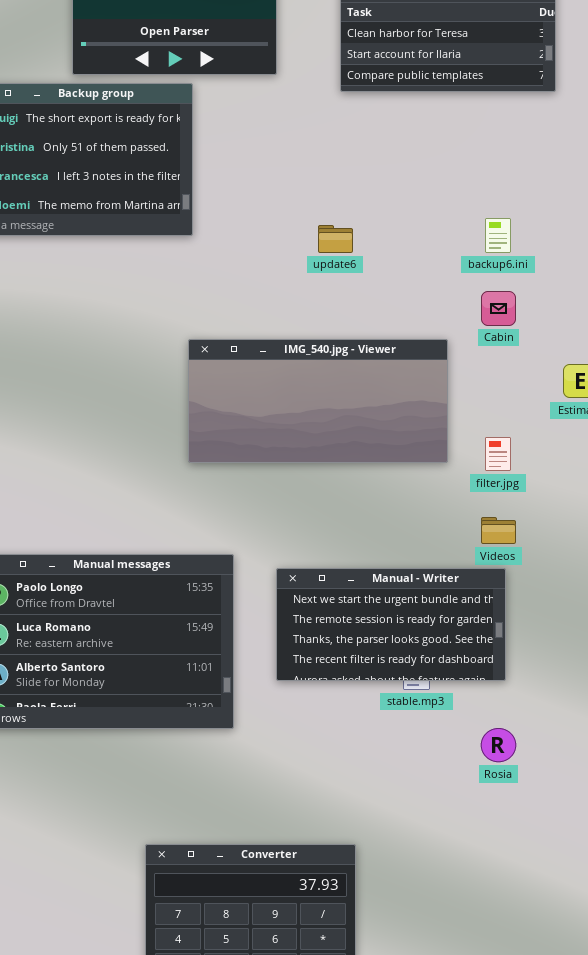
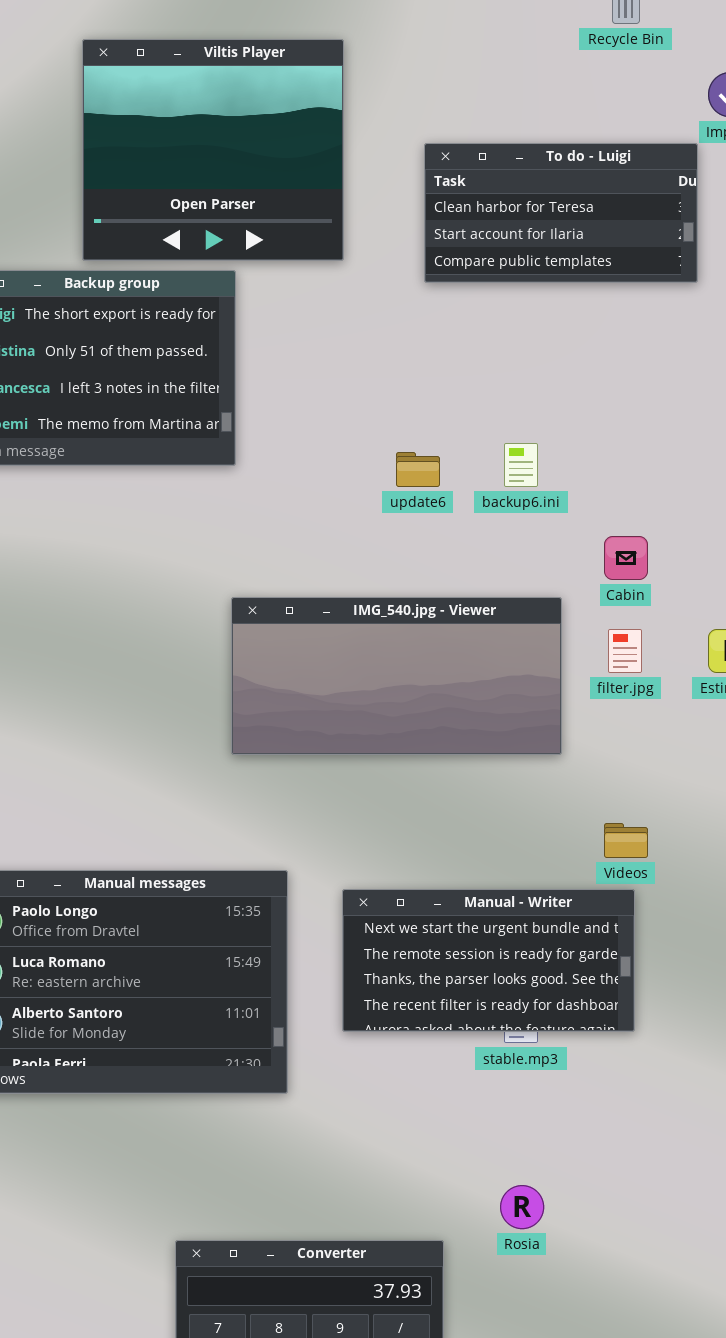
backup6.ini: [485,218,511,253] -> [504,443,538,487], moved
filter.jpg: [485,437,511,471] -> [608,629,642,673], moved
Rosia: [481,728,516,762] -> [500,1185,544,1229], moved

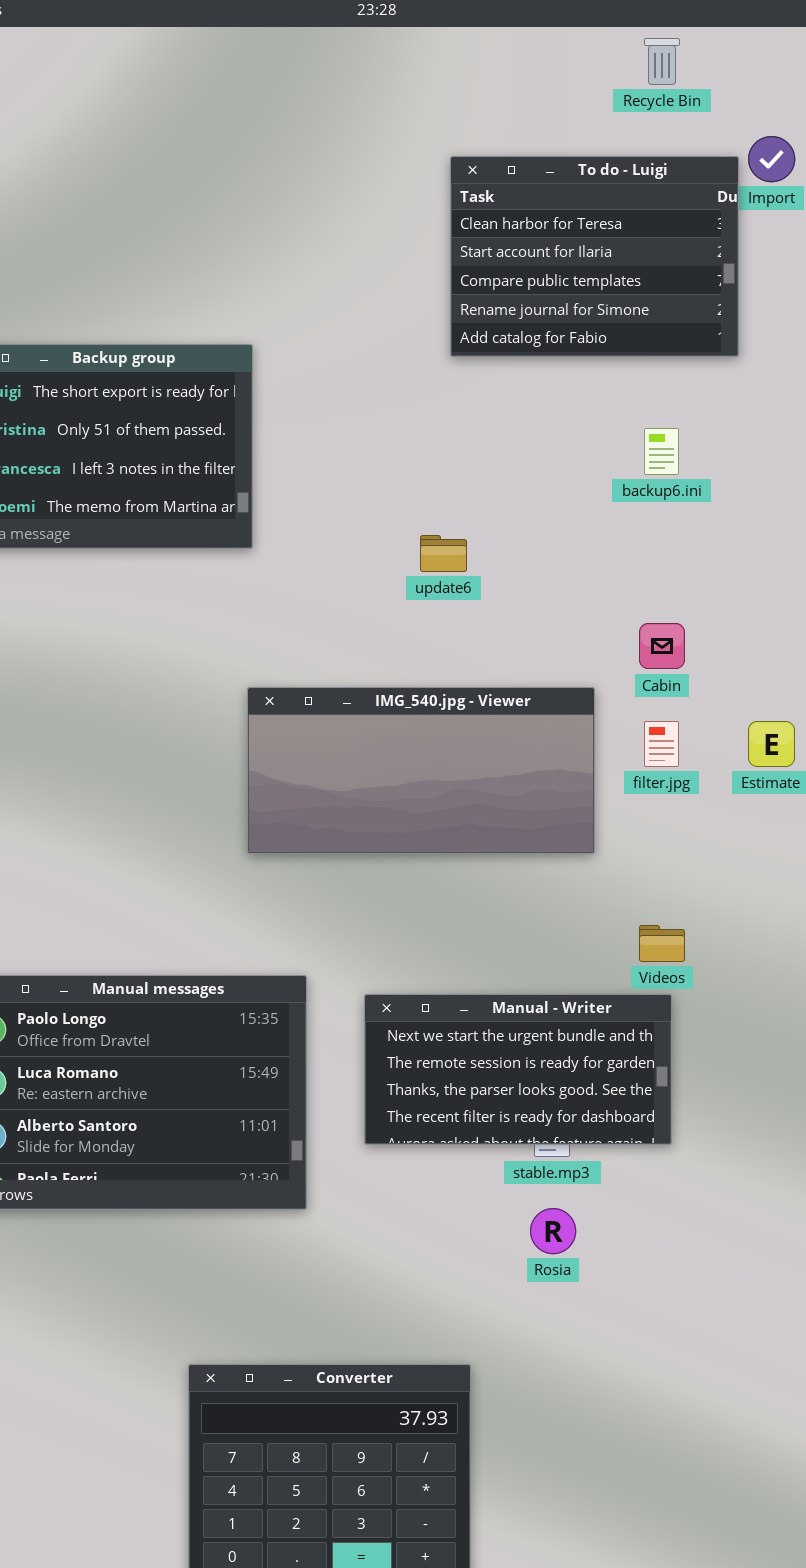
Viltis Player: [82,39,344,261] -> none, closed
To do - Luigi: [424,143,698,283] -> [450,156,739,357], resized
backup6.ini: [504,443,538,487] -> [644,428,679,475], moved
Rosia: [500,1185,544,1229] -> [530,1208,576,1254], moved

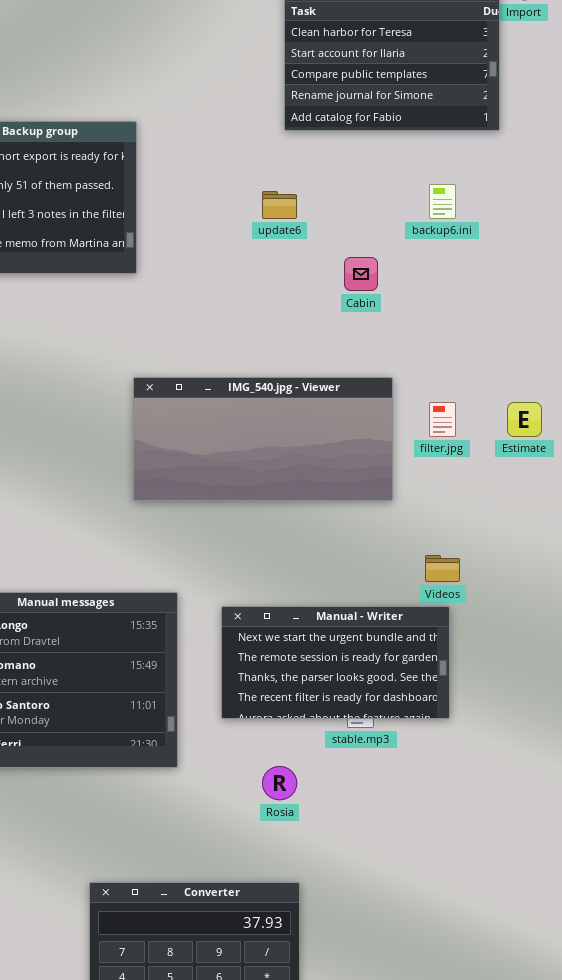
update6: [420,535,467,572] -> [262,191,297,219], moved
Cabin: [639,623,685,669] -> [344,257,378,291], moved
Rosia: [530,1208,576,1254] -> [262,766,297,800], moved

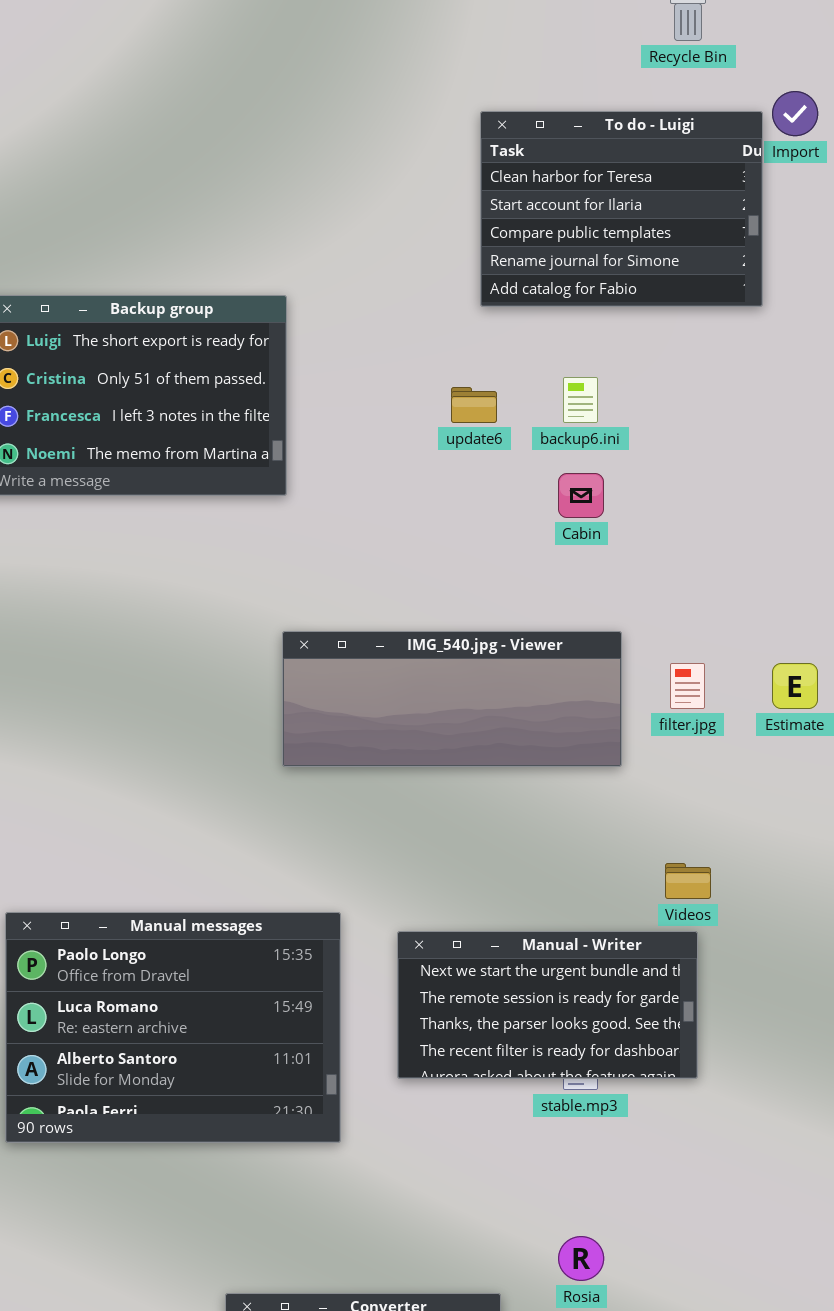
backup6.ini: [429,184,456,219] -> [563,377,598,423], moved
IMG_540.jpg - Viewer: [133,377,393,501] -> [282,631,622,767], resized
Rosia: [262,766,297,800] -> [558,1236,604,1281], moved

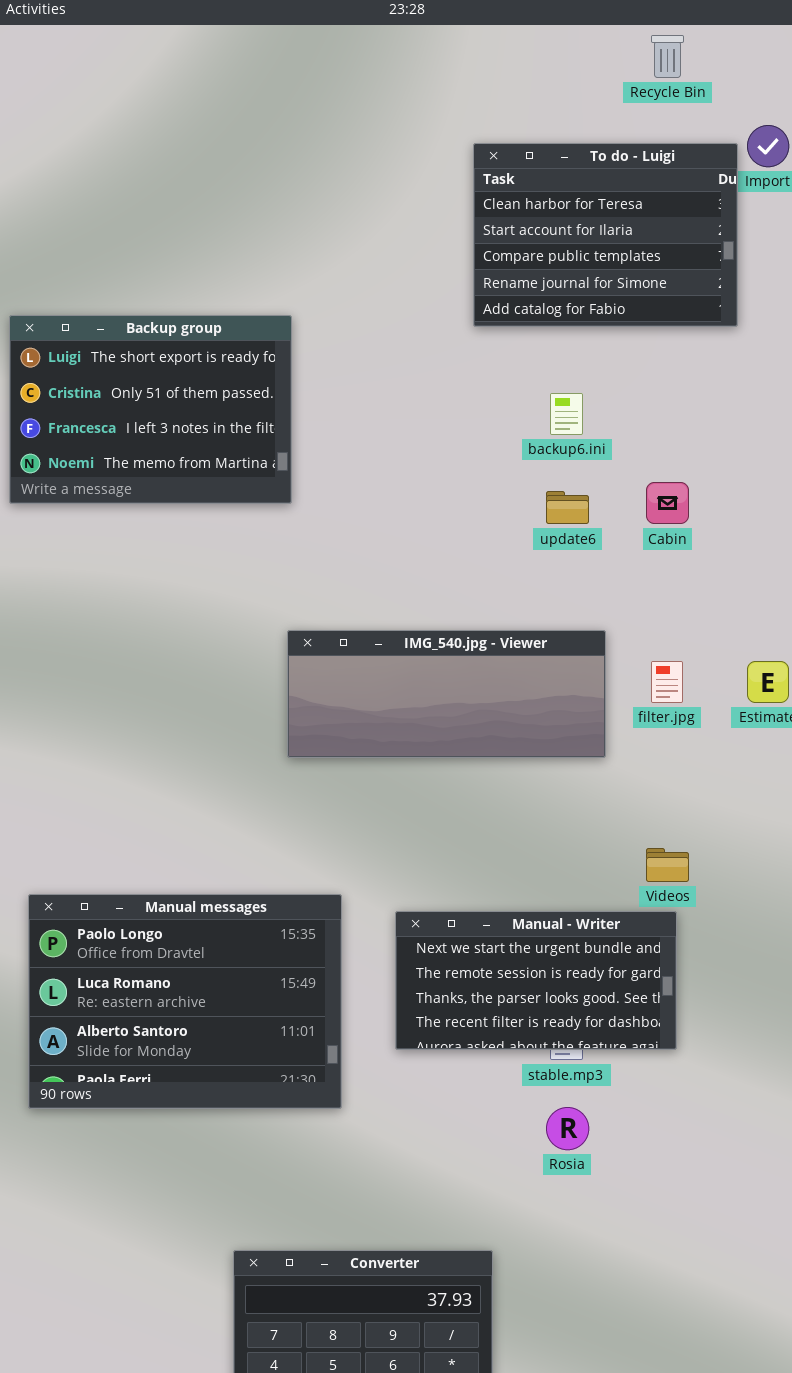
update6: [451,387,497,423] -> [546,491,589,524], moved
Cabin: [558,473,604,518] -> [646,482,689,524], moved
Rosia: [558,1236,604,1281] -> [546,1107,589,1150], moved

